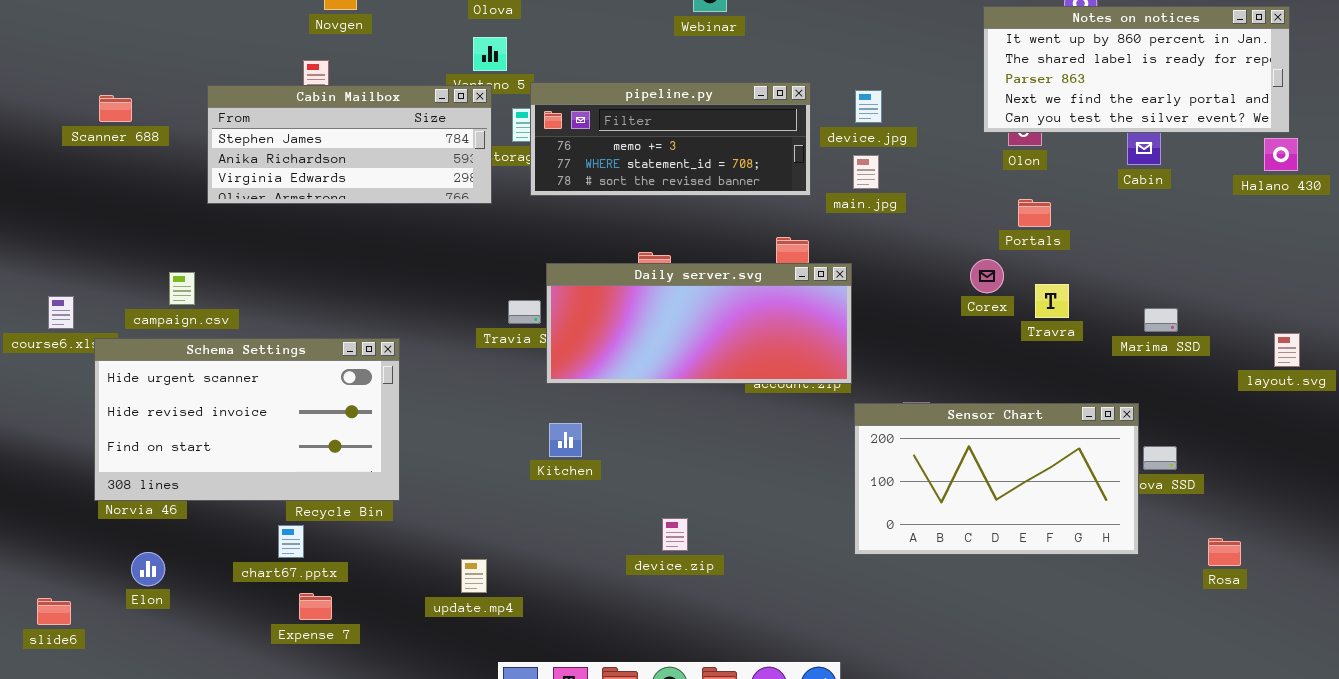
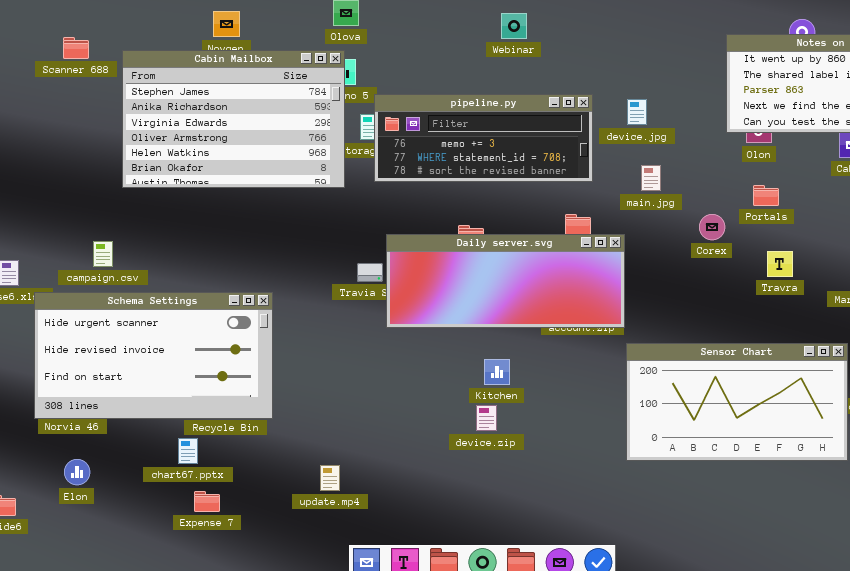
Cabin Mailbox: [207,85,492,204] -> [122,50,345,188], resized
Scanner 688: [99,95,132,122] -> [63,37,89,59], moved
main.jpg: [853,155,879,189] -> [641,165,661,191], moved
Corex: [970,259,1004,293] -> [699,214,725,240], moved
Kitchen: [549,423,582,457] -> [484,359,510,385], moved
device.zip: [662,518,688,551] -> [476,405,497,431], moved

